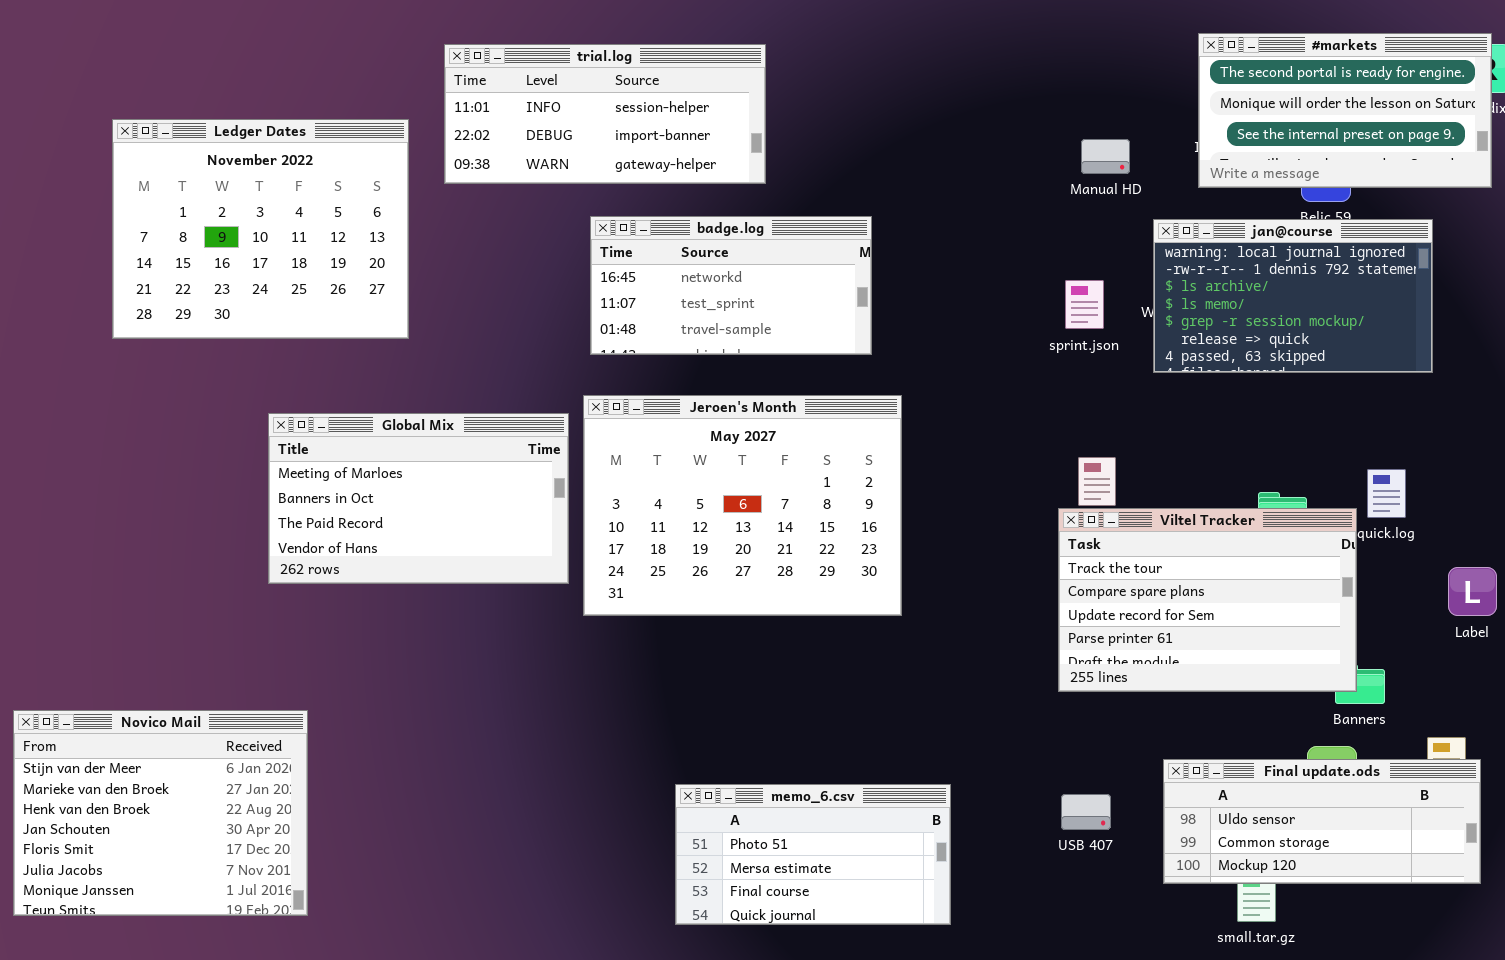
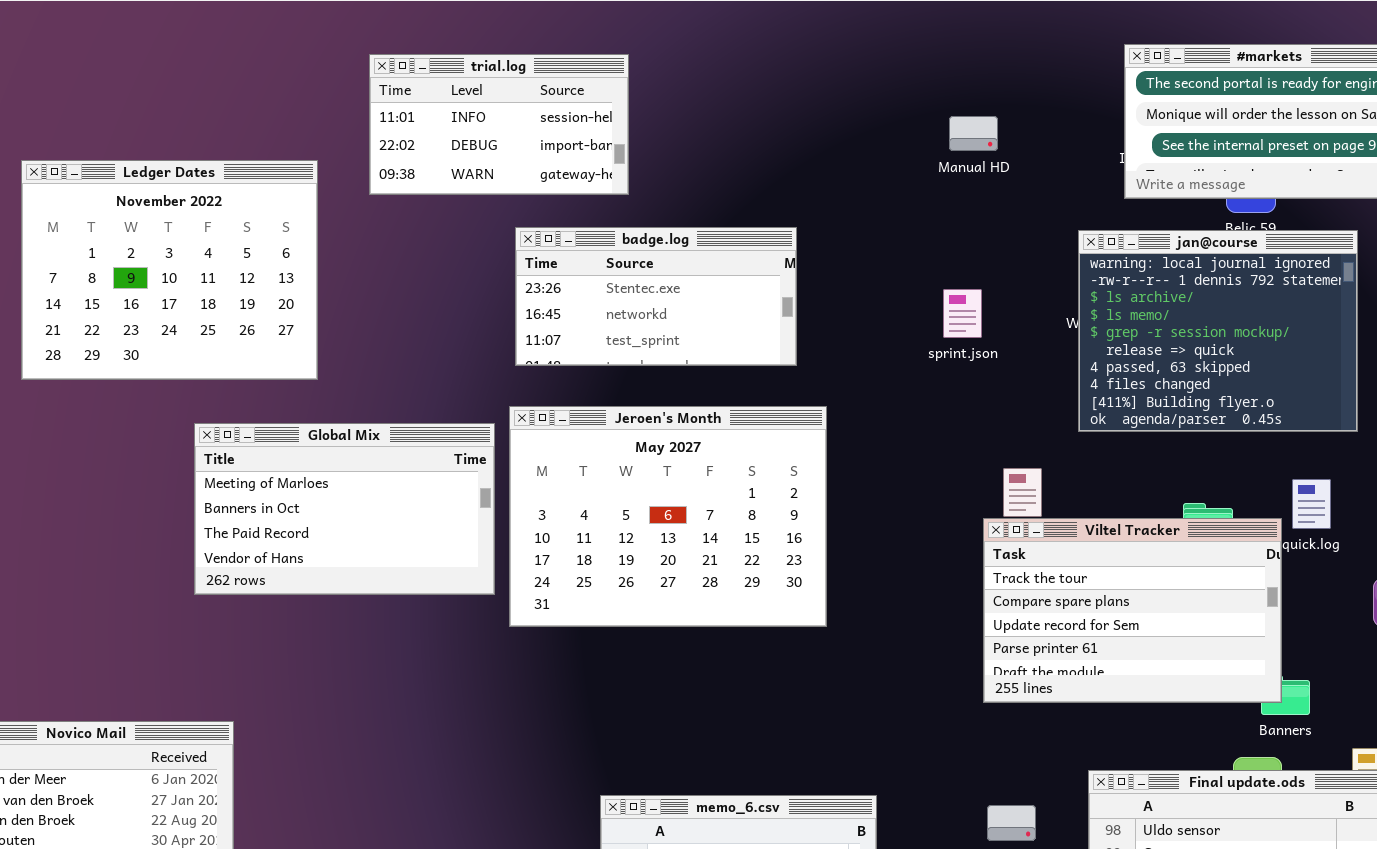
trial.log: [444,44,766,184] -> [369,54,629,195], resized
Ledger Dates: [112,119,409,339] -> [21,160,318,380], moved
Manual HD: [1081,139,1130,174] -> [949,116,998,151], moved
badge.log: [590,216,872,355] -> [515,227,797,366], scrolled up 1 row
jan@course: [1153,219,1433,373] -> [1078,230,1358,432], resized
sprint.json: [1065,280,1104,329] -> [943,289,982,338], moved

